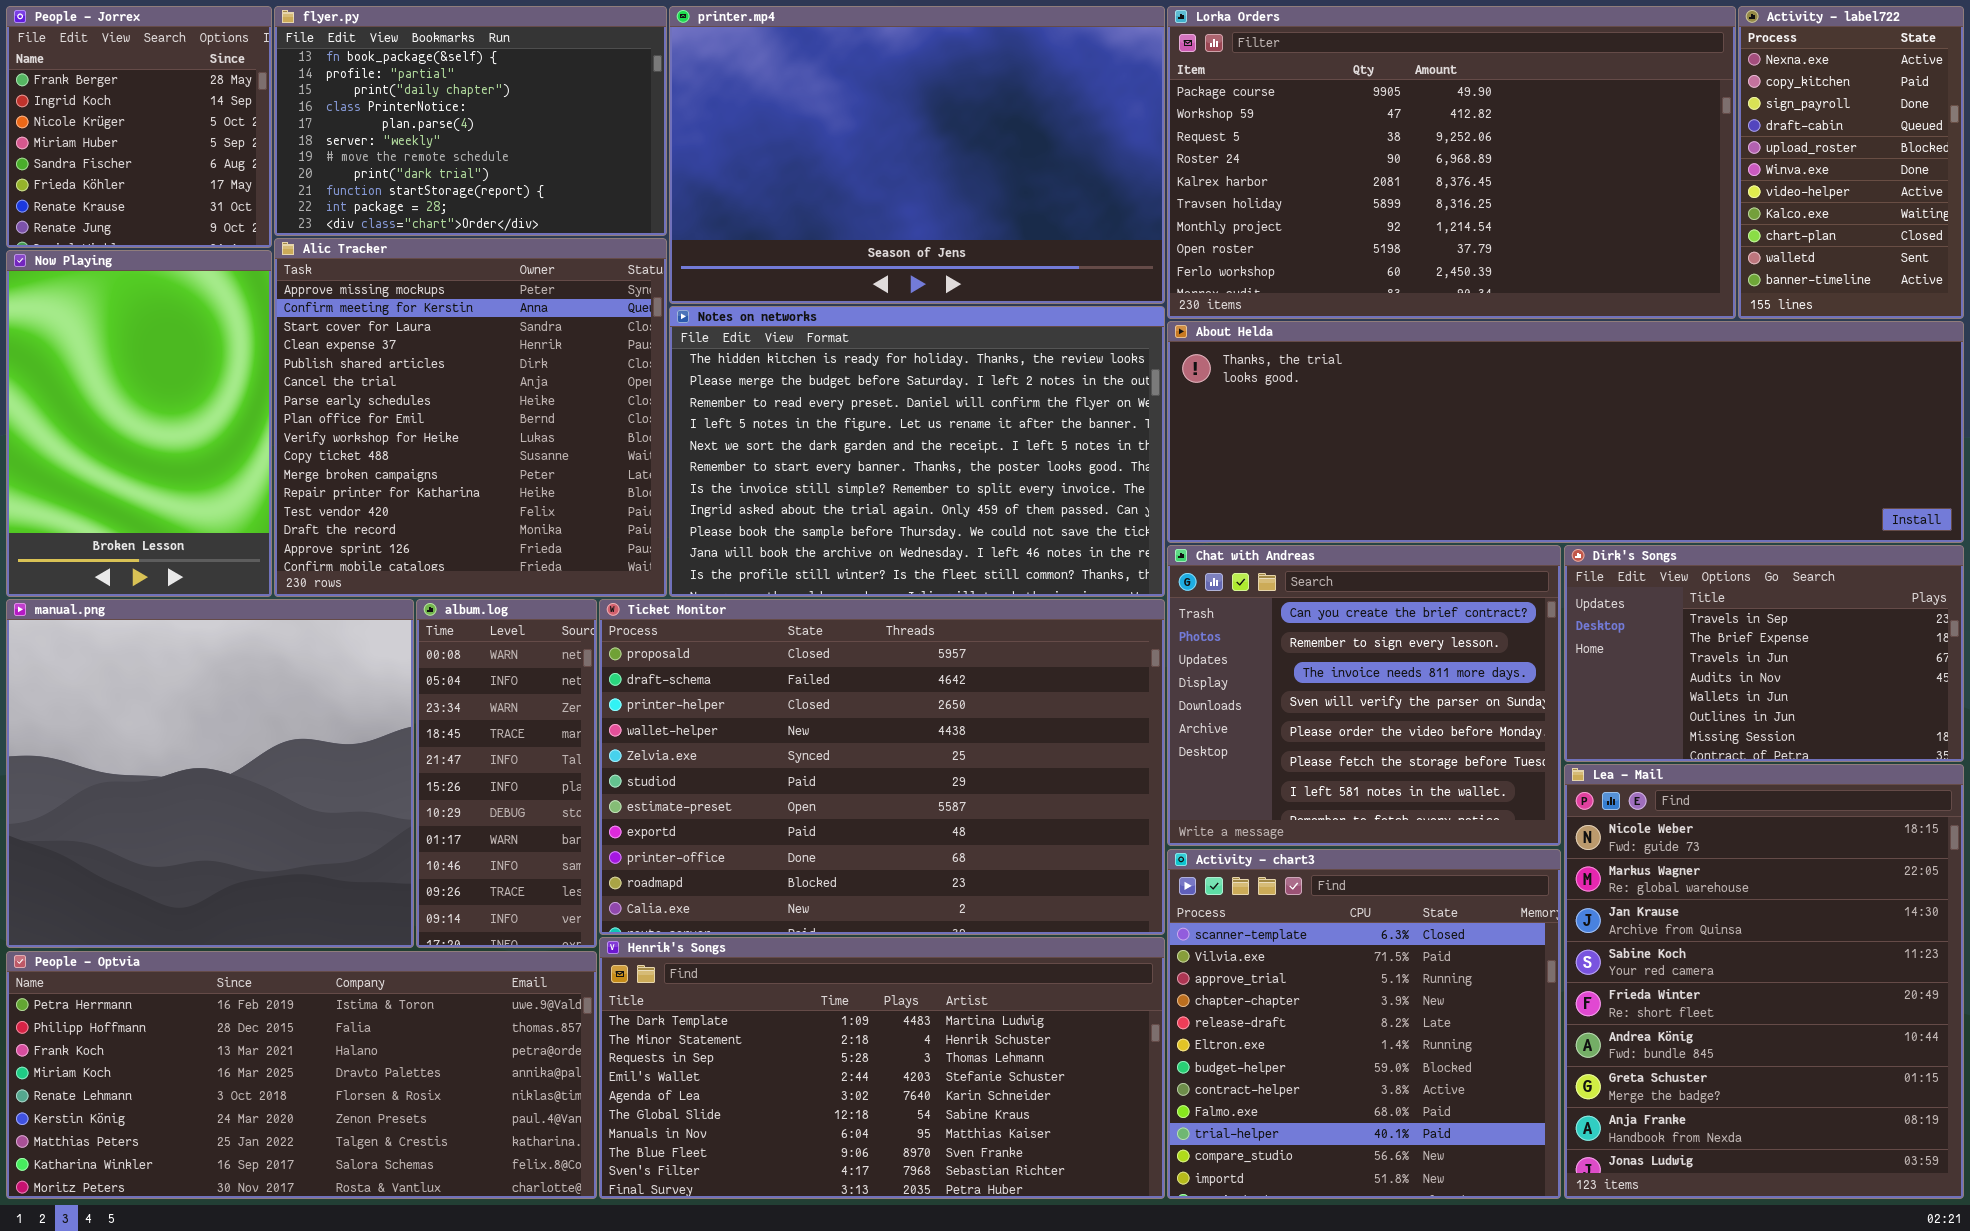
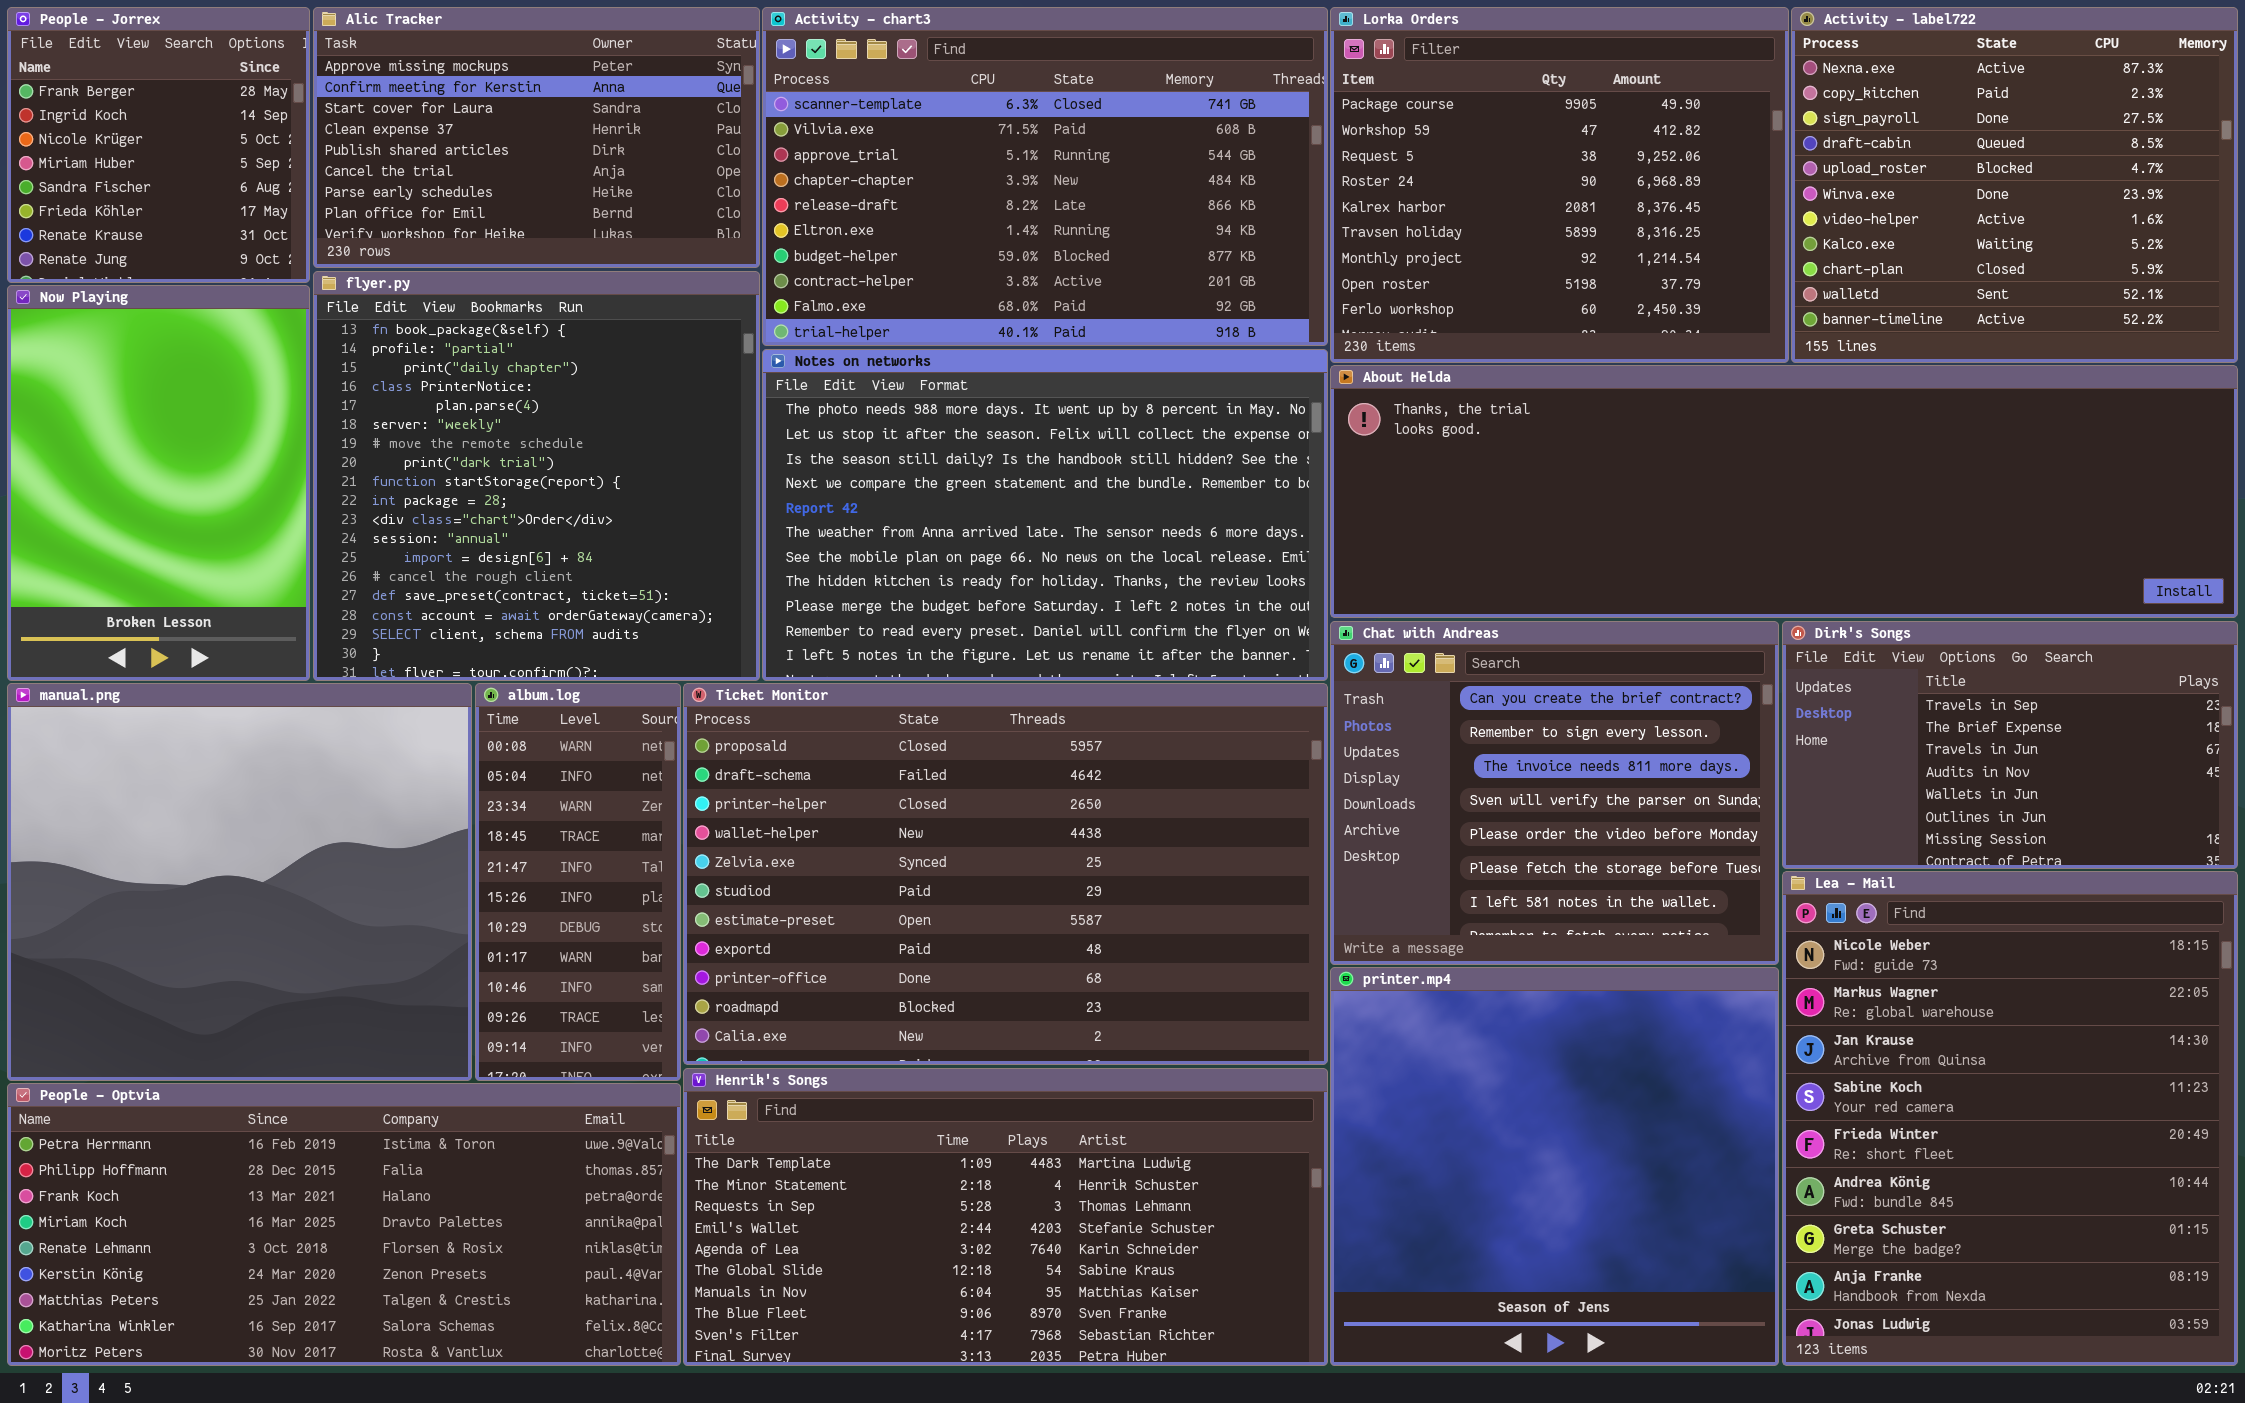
flyer.py: [274,6,667,236] -> [313,271,760,681], moved, resized
printer.mp4: [669,6,1165,304] -> [1330,967,1779,1366], moved, resized
Lorka Orders: [1167,6,1736,319] -> [1330,7,1789,363], resized
Activity - label722: [1738,6,1964,319] -> [1791,7,2238,363], resized
Alic Tracker: [274,238,667,597] -> [313,7,760,268], moved, resized
Notes on networks: [669,306,1165,597] -> [762,349,1328,681], scrolled up 7 rows
Activity - chart3: [1167,849,1561,1199] -> [762,7,1328,346], moved, resized

